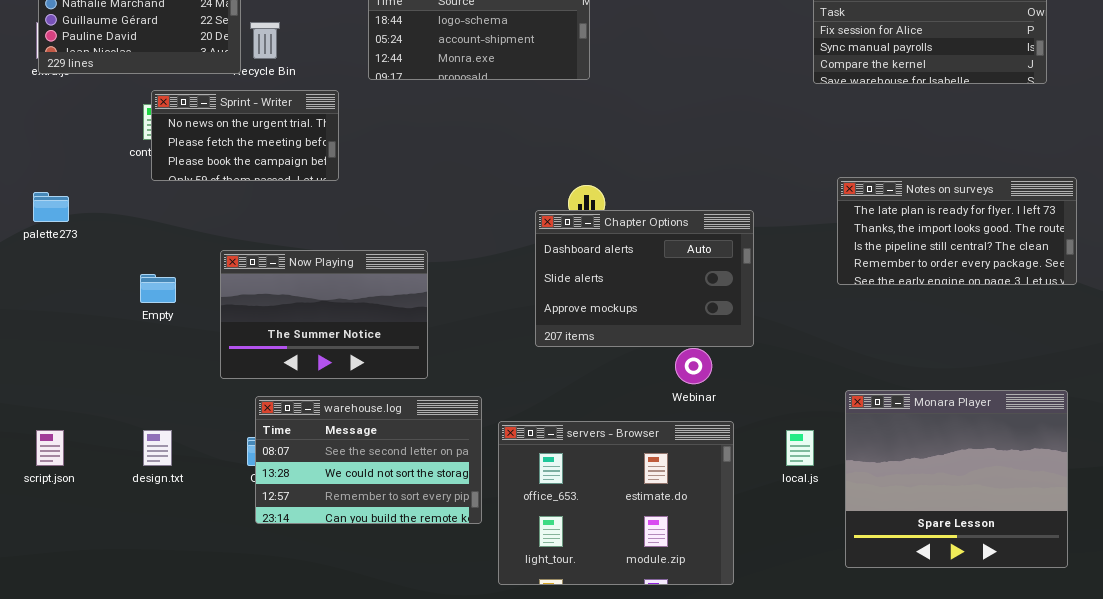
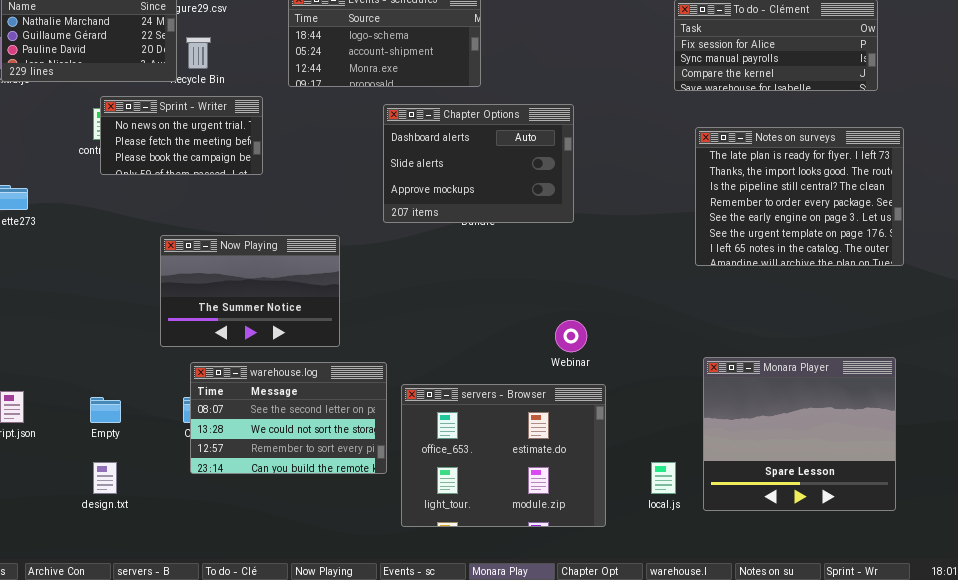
Notes on surveys: [837,177,1077,285] -> [695,127,904,266], resized
Chapter Options: [535,210,754,347] -> [383,104,574,223], moved
Empty: [140,274,176,303] -> [90,397,121,423], moved
design.txt: [143,430,172,466] -> [93,462,117,494], moved
local.js: [786,430,814,466] -> [651,462,676,494], moved

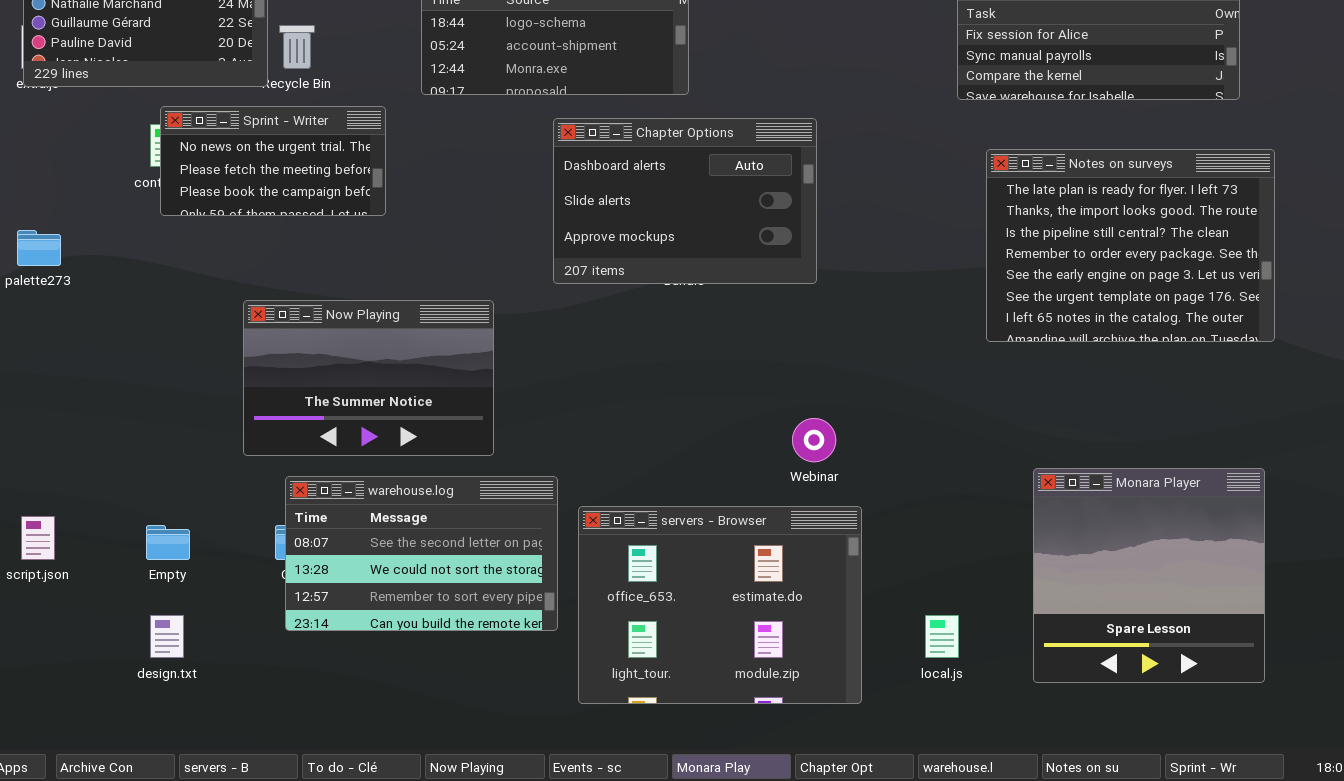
Monara Player: [703,357,896,511] -> [1033,468,1265,683], resized

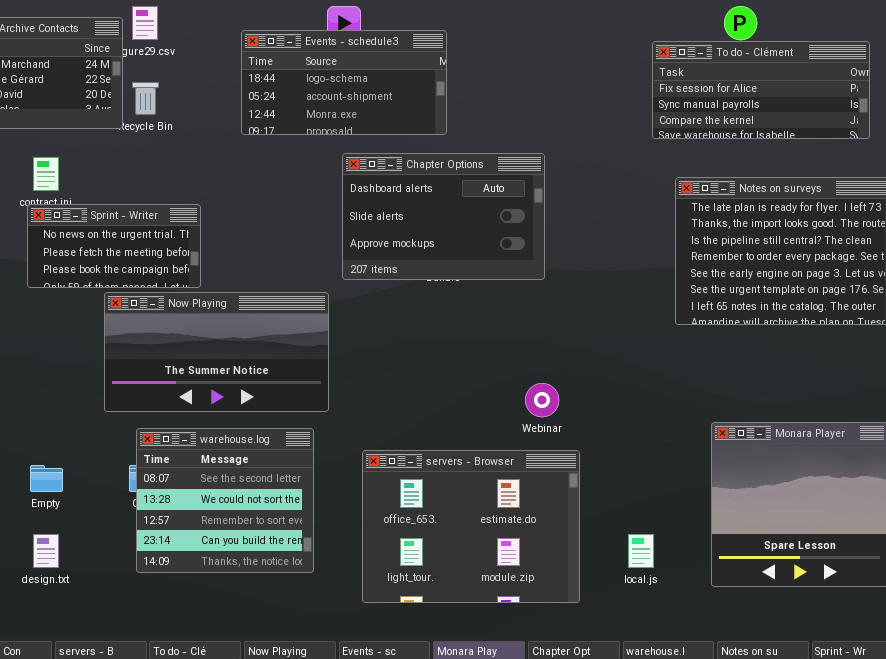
Sprint - Writer: [160,106,386,216] -> [27,204,201,288], moved
Now Playing: [243,300,494,456] -> [104,292,329,412], resized
warehouse.log: [285,476,558,631] -> [136,428,314,573], resized

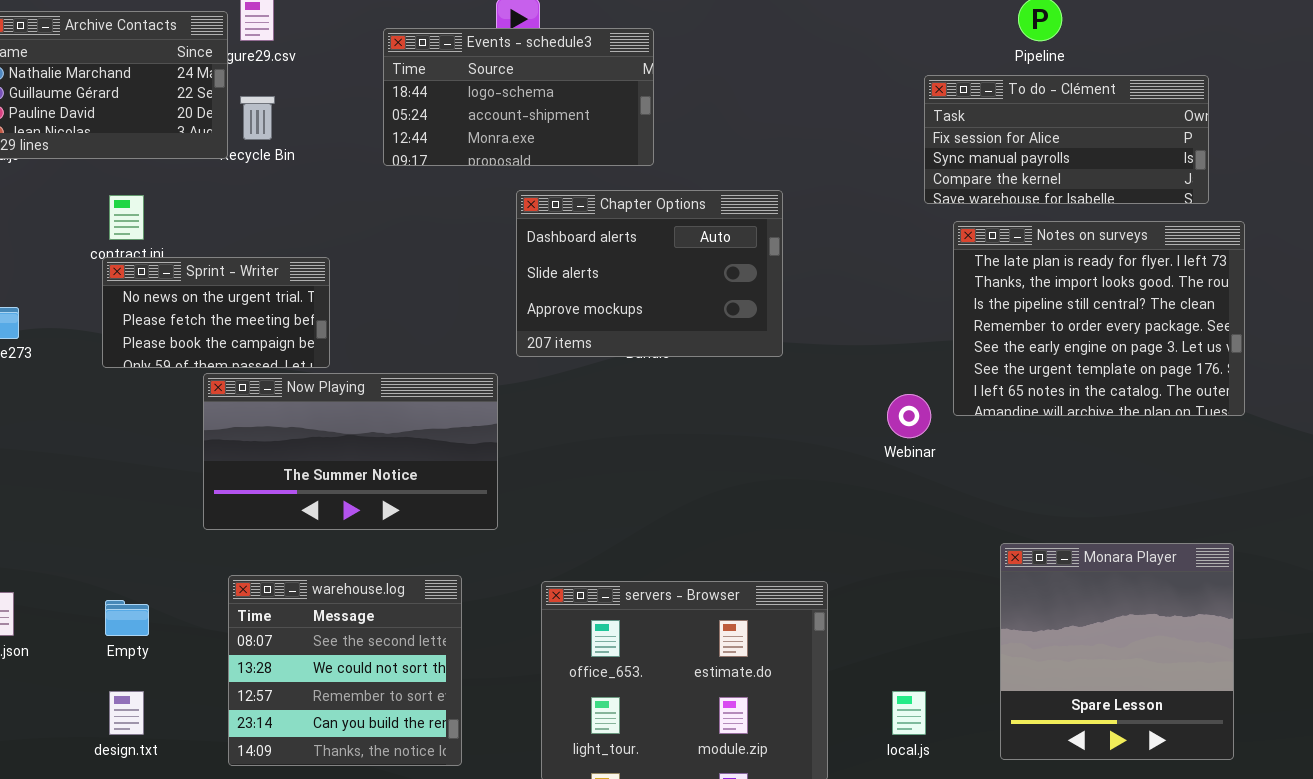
To do - Clément: [652,41,870,139] -> [924,75,1209,204], moved
Webinar: [525,383,559,417] -> [887,394,931,438], moved
warehouse.log: [136,428,314,573] -> [228,575,462,766], moved

